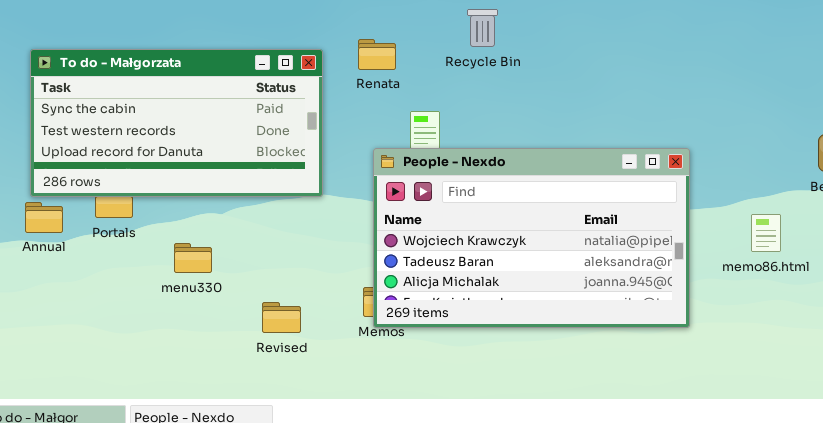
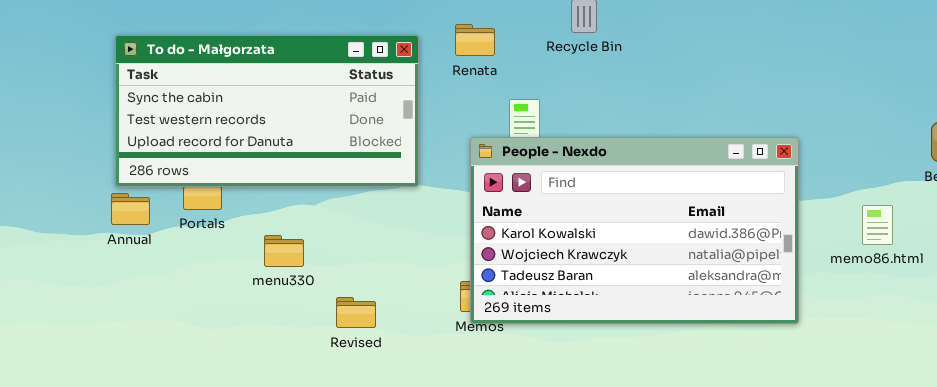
People - Nexdo: [373,148,690,328] -> [470,137,799,324], scrolled up 1 row
Revised: [262,302,301,333] -> [336,297,376,328], moved

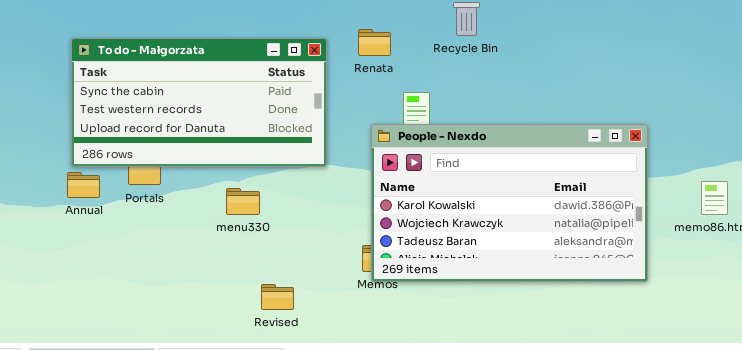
menu330: [264,235,304,267] -> [226,188,260,215], moved
Revised: [336,297,376,328] -> [261,284,294,310], moved

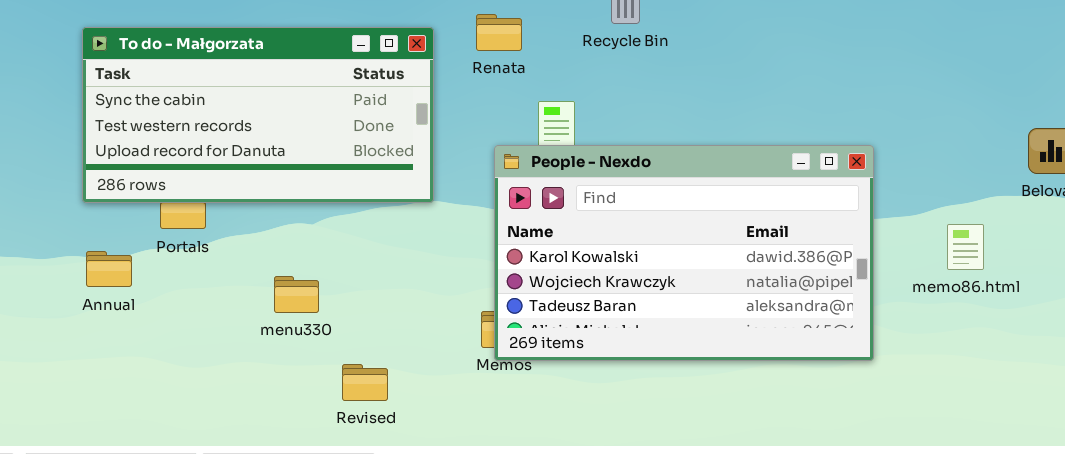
Annual: [67,172,100,198] -> [86,251,132,287], moved
menu330: [226,188,260,215] -> [274,276,319,313], moved

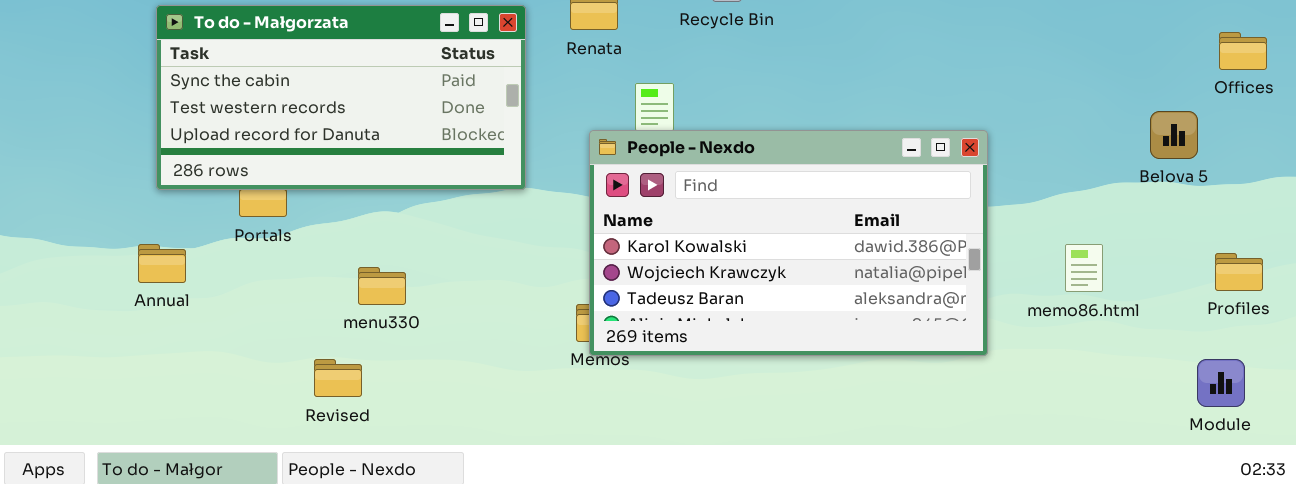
memo86.html: [947,224,984,270] -> [1065,244,1103,292], moved
Annual: [86,251,132,287] -> [138,244,186,283], moved
Revised: [342,364,388,401] -> [314,359,362,397], moved

